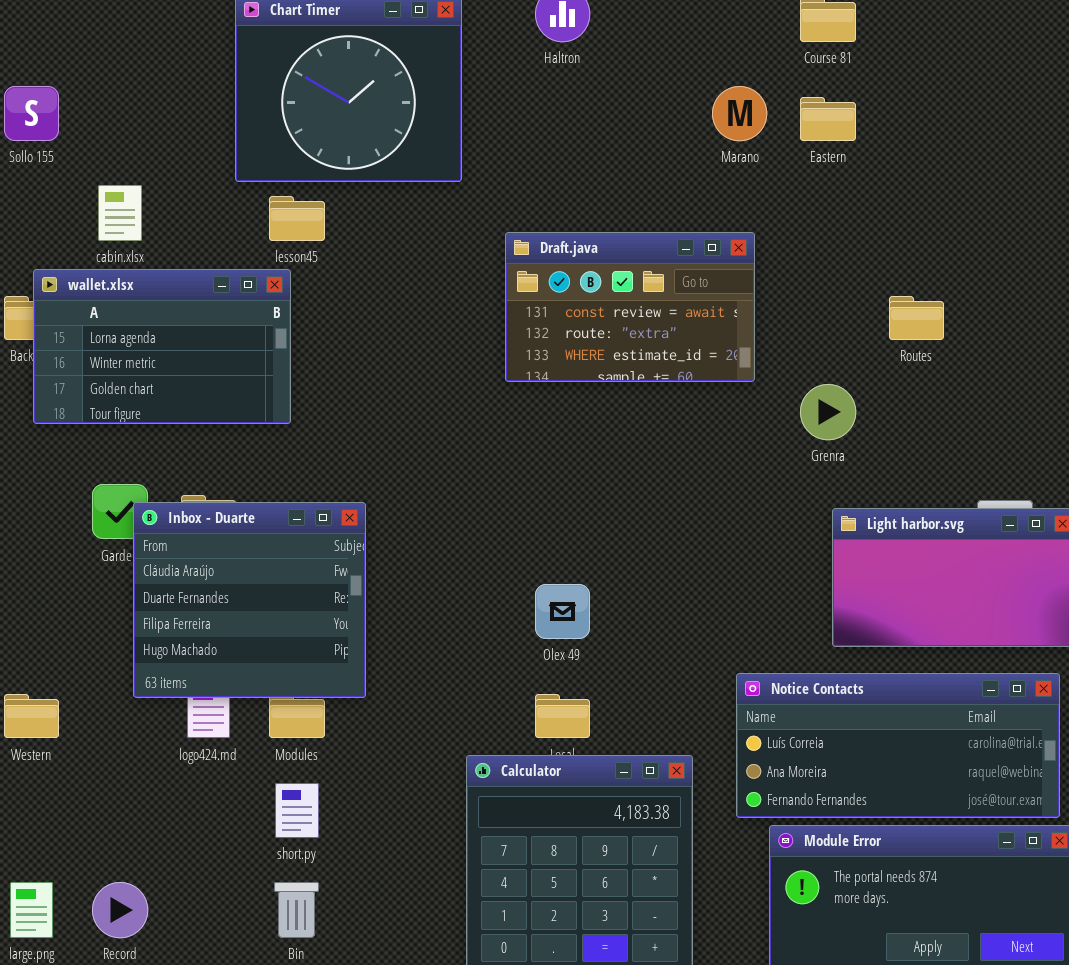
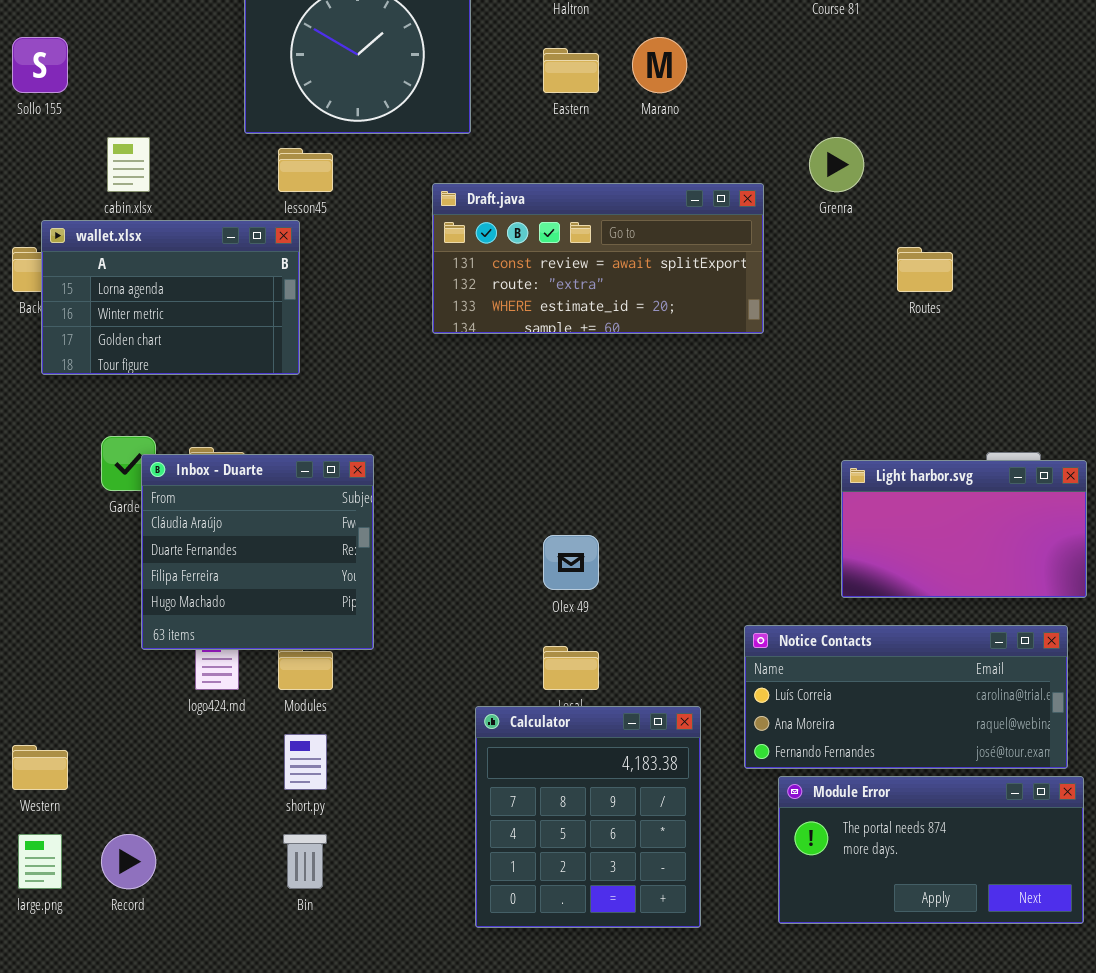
Marano: [712,86,767,141] -> [632,37,687,93], moved
Eastern: [800,97,856,141] -> [543,48,599,93], moved
Draft.java: [505,232,755,382] -> [432,183,764,334], resized
Grenra: [800,384,856,440] -> [809,137,864,192], moved
Western: [4,694,59,738] -> [12,745,68,790], moved

